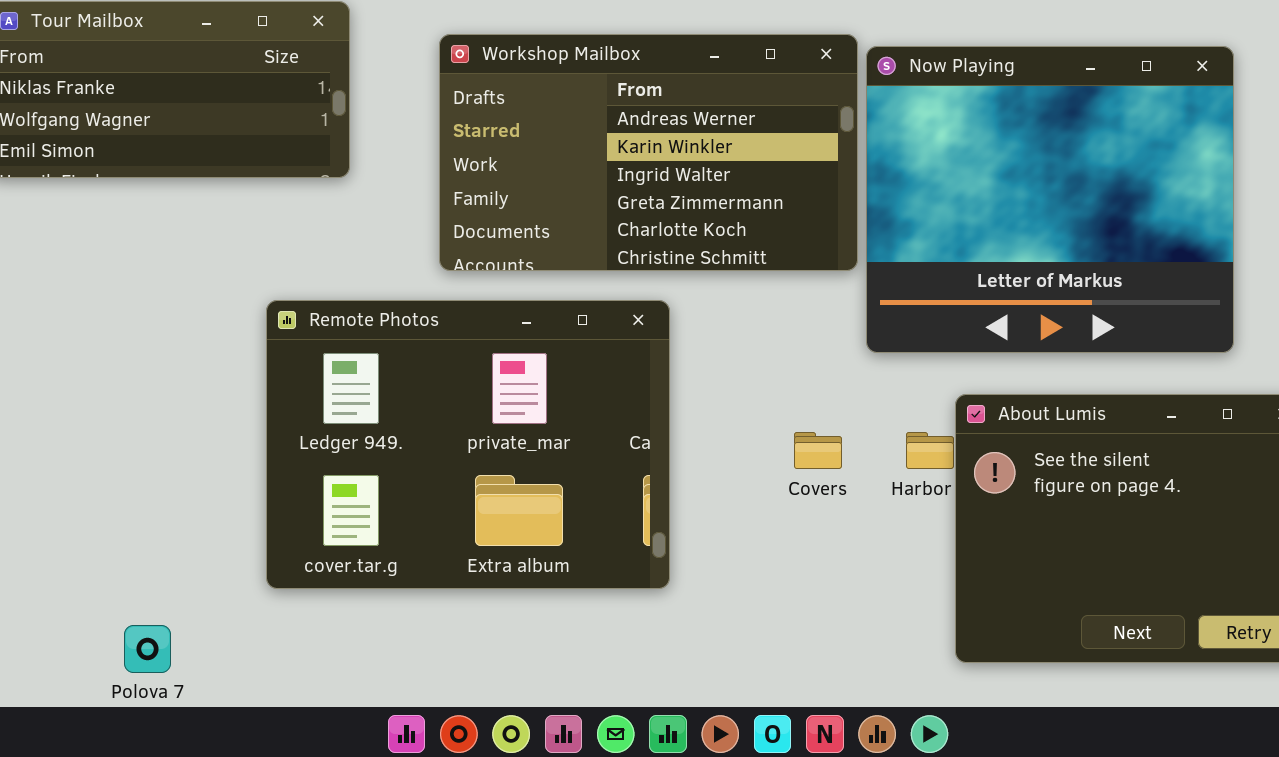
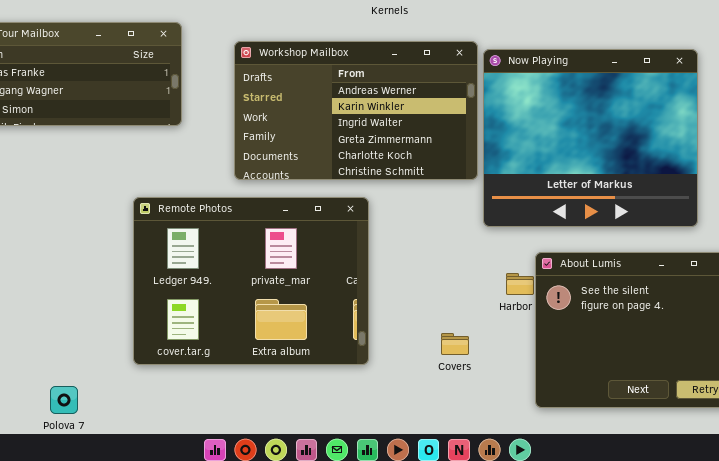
Covers: [794,432,842,469] -> [441,333,469,355], moved

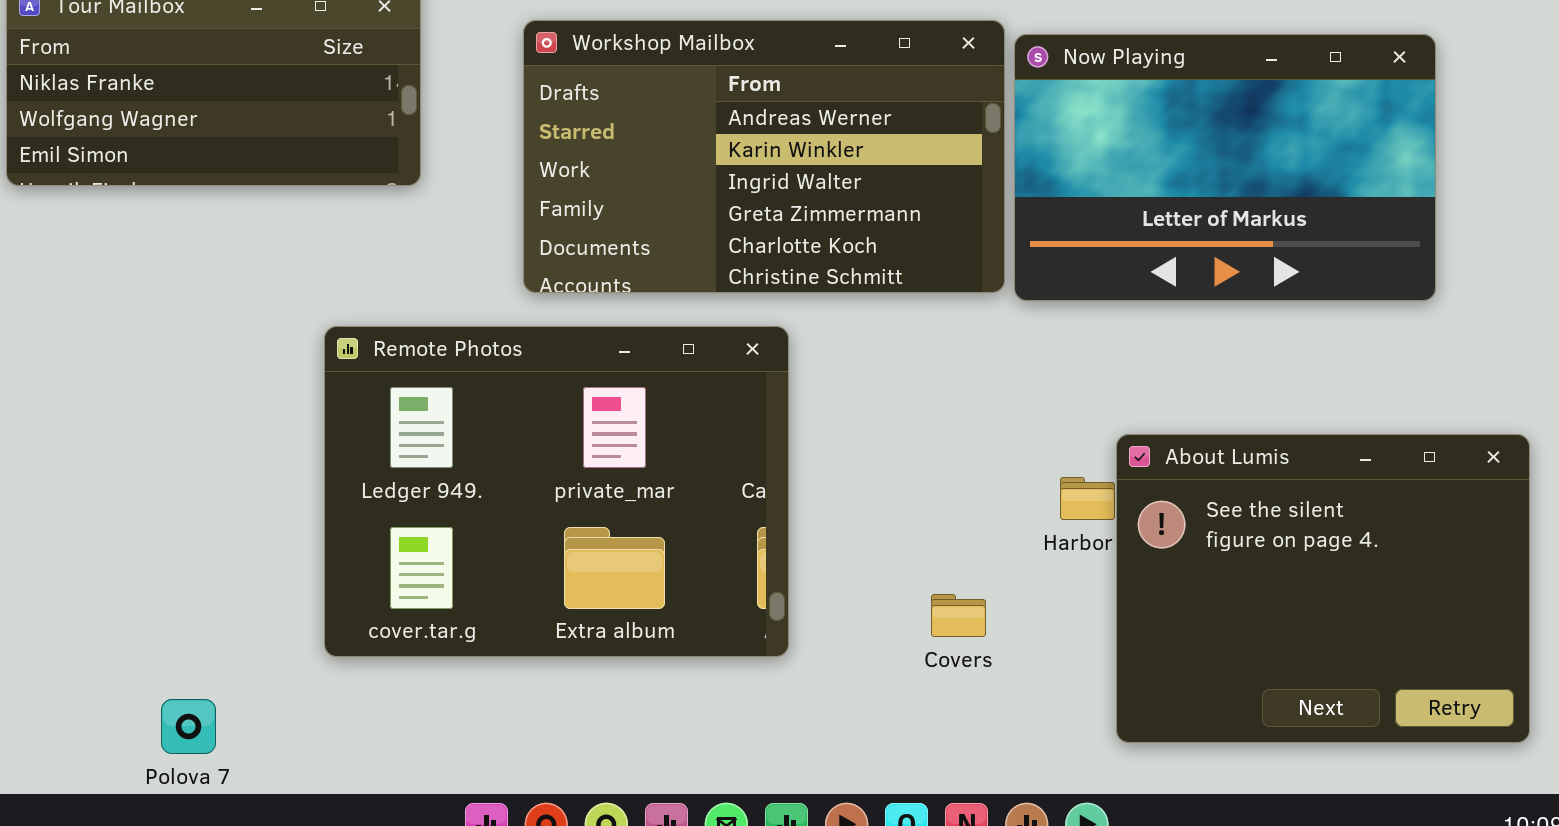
Now Playing: [483,49,698,227] -> [1014,34,1436,301], resized

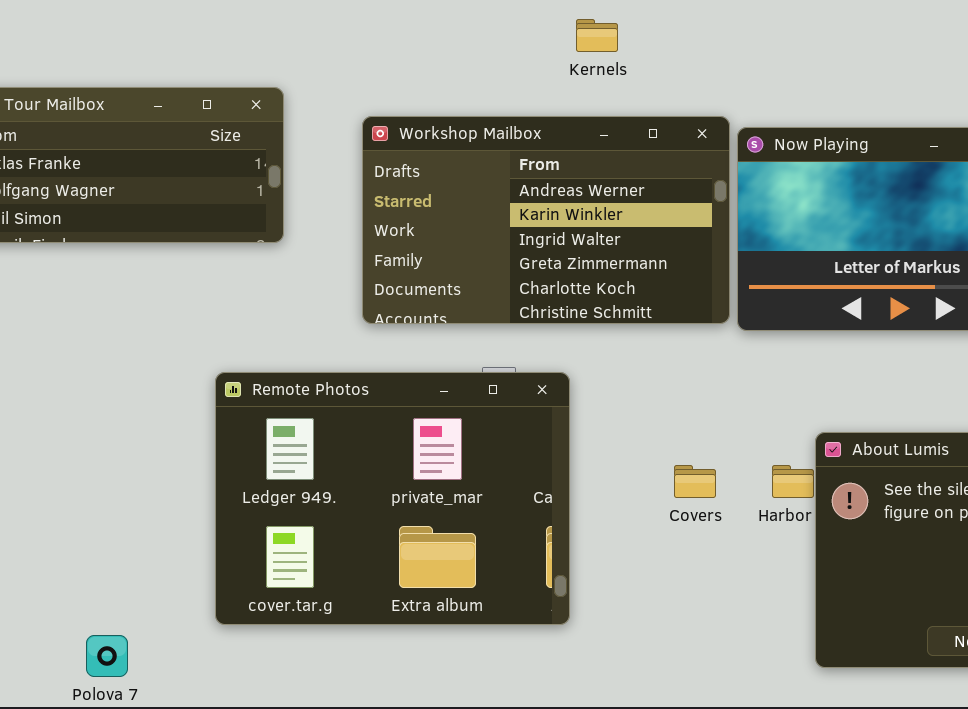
Remote Photos: [324,326,789,657] -> [215,372,570,625], moved
Covers: [931,594,986,637] -> [674,465,716,498], moved

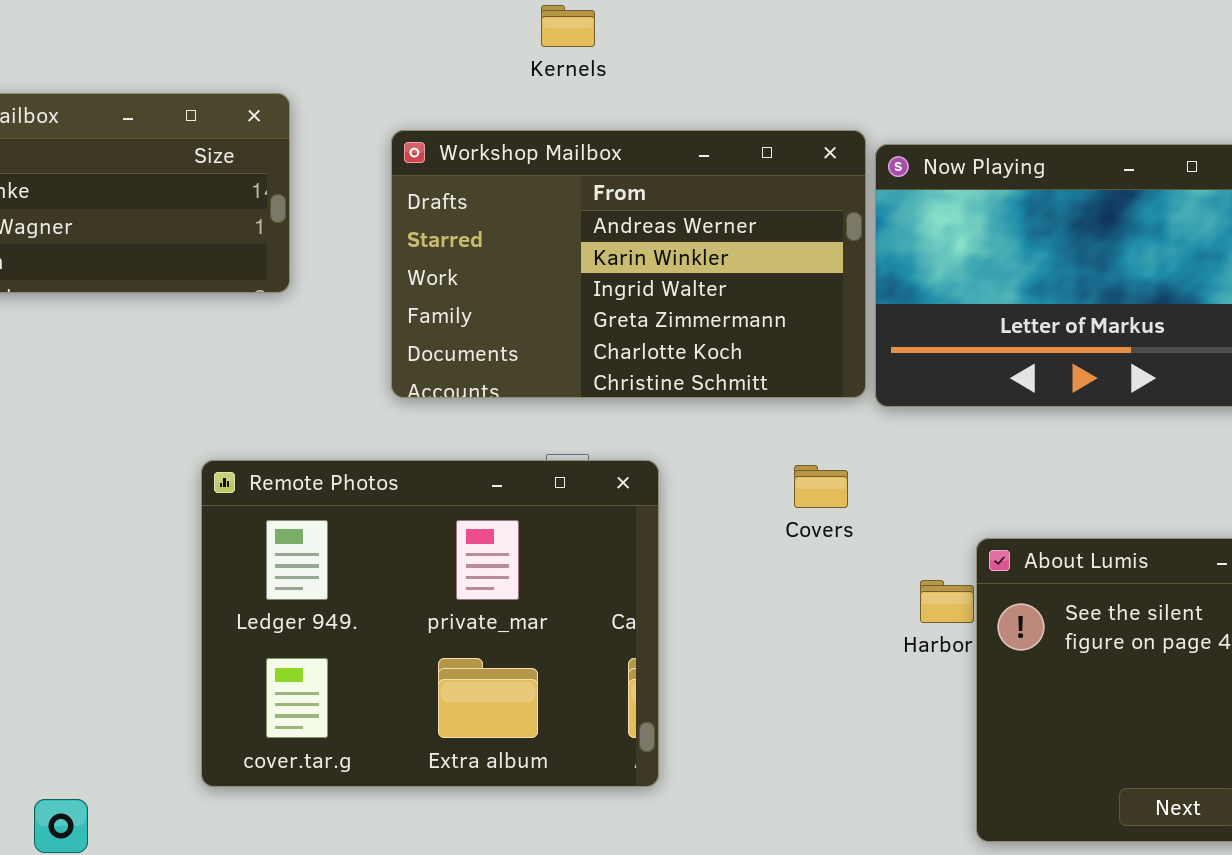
Kernels: [576,19,618,52] -> [541,5,595,47], moved
Covers: [674,465,716,498] -> [794,465,848,508], moved

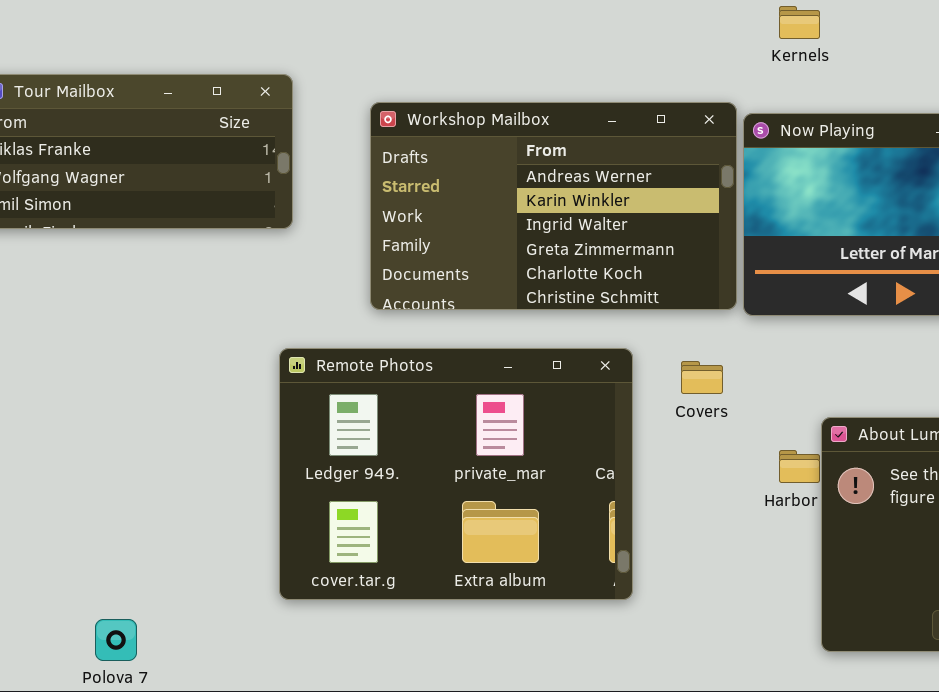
Kernels: [541,5,595,47] -> [779,6,820,39], moved
Remote Photos: [201,460,659,787] -> [279,348,633,600], moved

